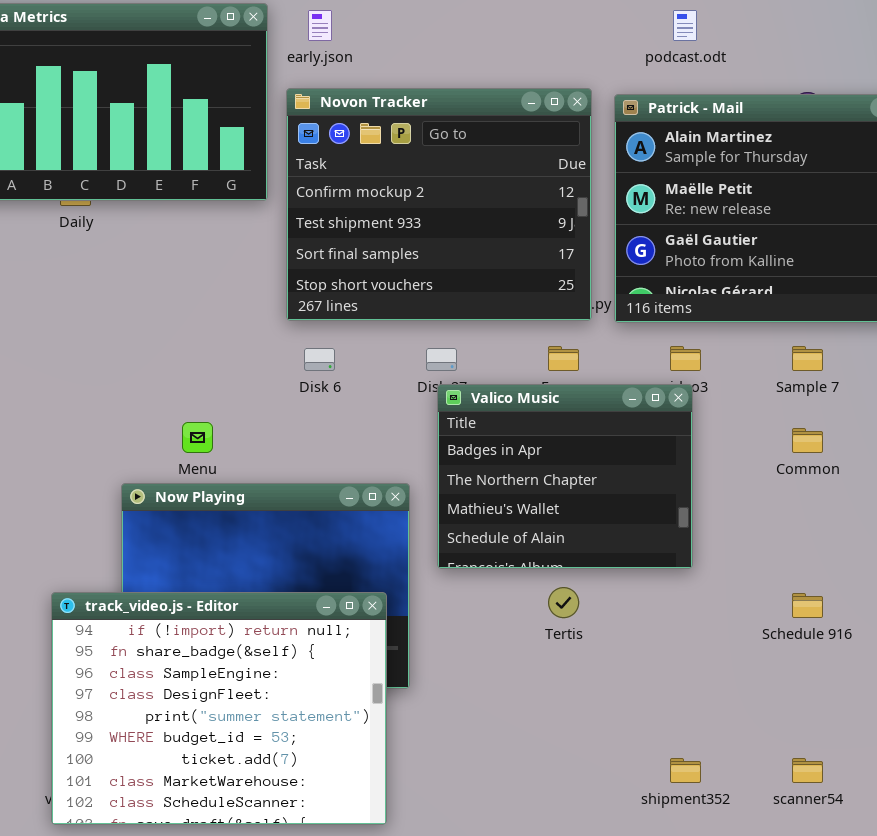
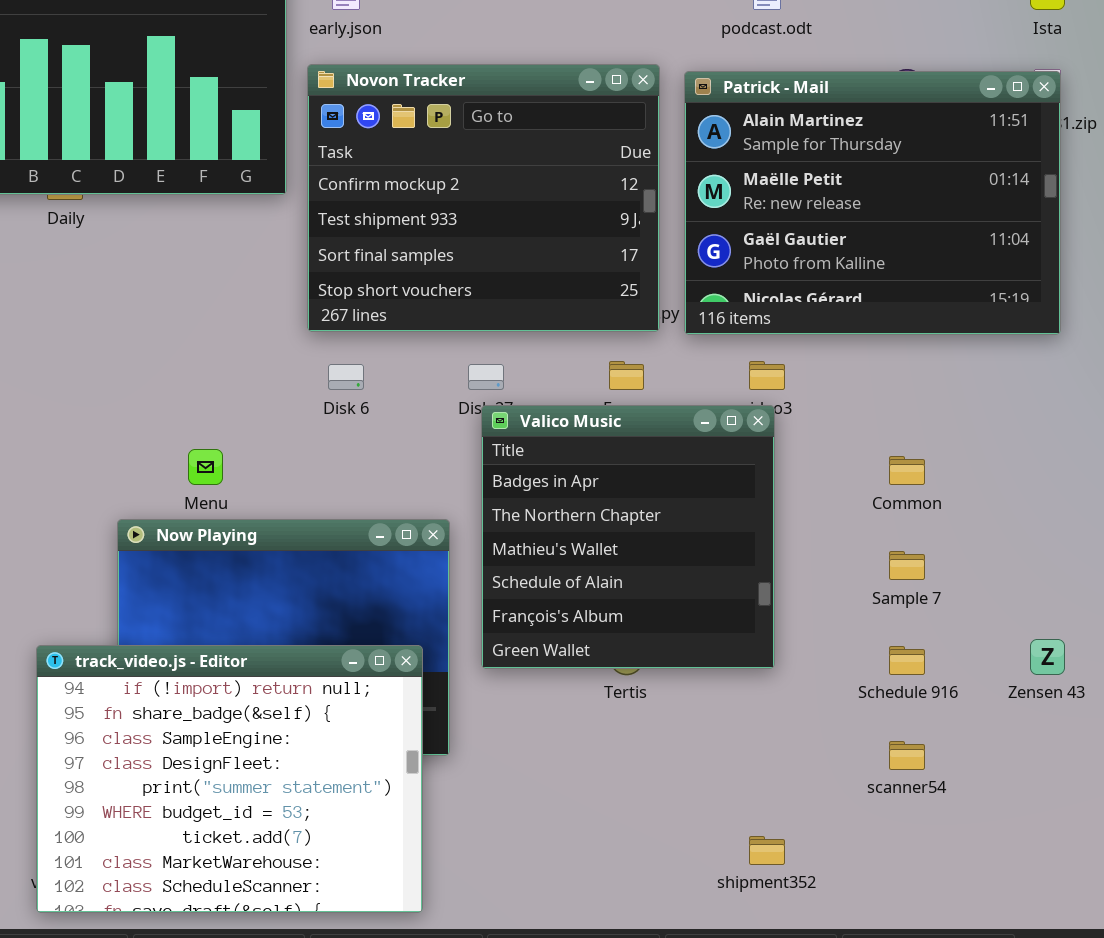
Sample 7: [792,346,823,371] -> [889,551,925,580], moved
Valico Music: [437,384,693,569] -> [481,405,775,669], resized
scanner54: [792,758,823,783] -> [889,741,925,770], moved

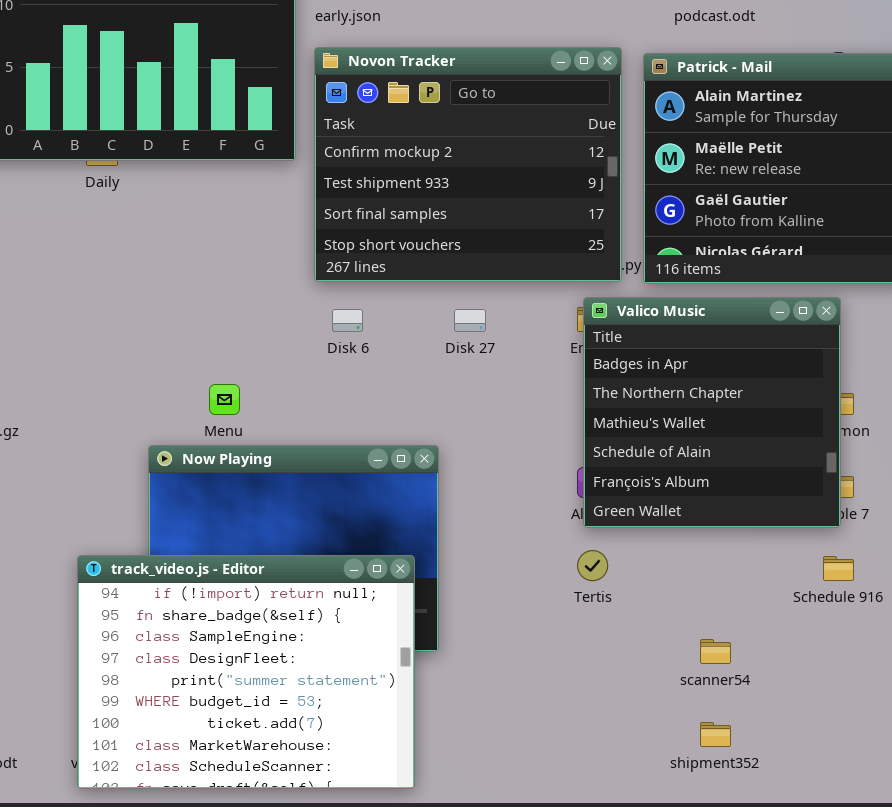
Valico Music: [481,405,775,669] -> [583,297,841,528], moved
scanner54: [889,741,925,770] -> [700,639,731,664], moved

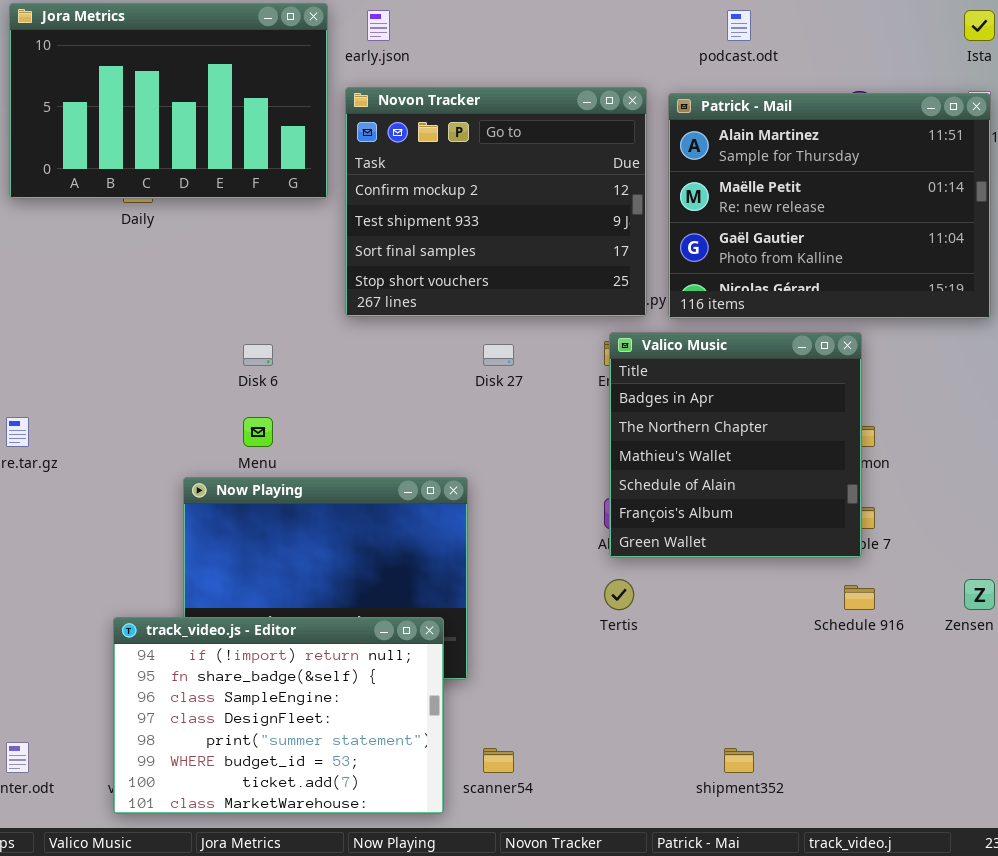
Disk 6: [332,309,363,332] -> [243,344,273,366], moved
track_video.js - Editor: [77,555,415,789] -> [113,617,444,814], resized
scanner54: [700,639,731,664] -> [483,748,514,773], moved

